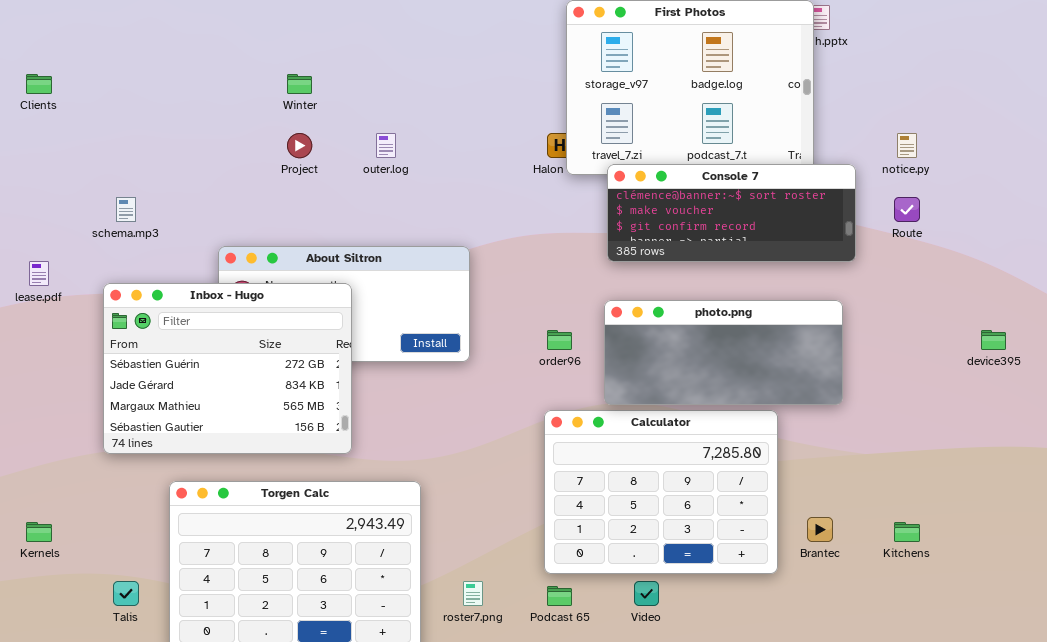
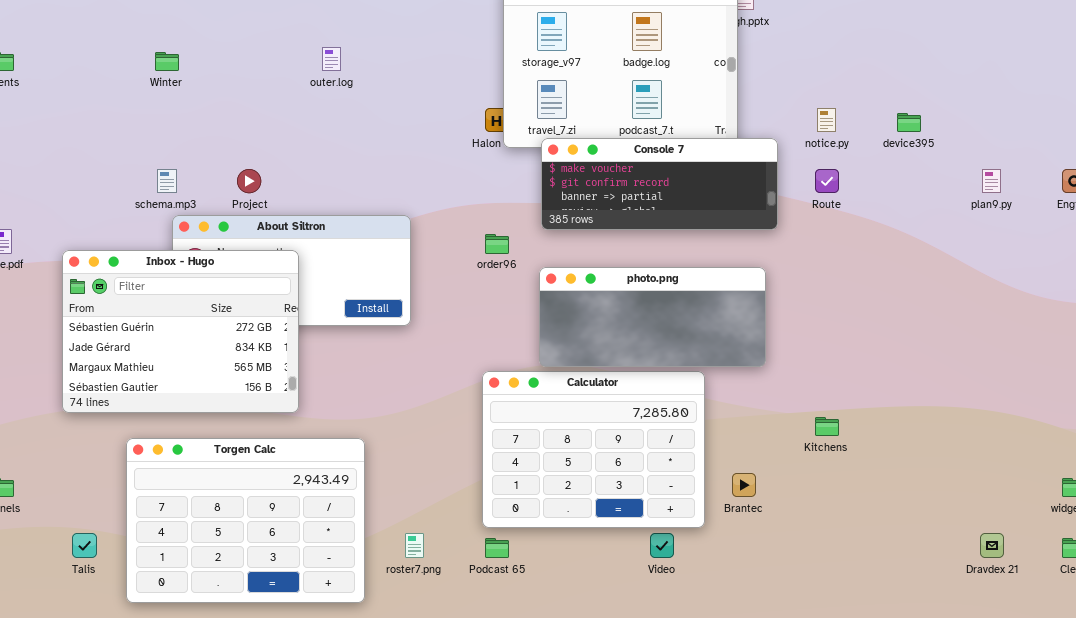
Winter: [287,74,312,94] -> [155,52,179,71], moved
Project: [287,133,312,158] -> [237,169,261,193], moved
outer.log: [376,133,396,158] -> [322,47,341,71], moved
Console 7: [607,164,856,262] -> [541,138,778,230], scrolled down 1 row
schema.mp3: [116,197,136,222] -> [157,169,177,193], moved
order96: [547,330,572,350] -> [485,234,509,254], moved
device395: [981,330,1006,350] -> [897,113,921,132], moved
Kitchens: [894,522,920,542] -> [815,417,839,436], moved
Video: [634,581,659,606] -> [650,533,674,558], moved

